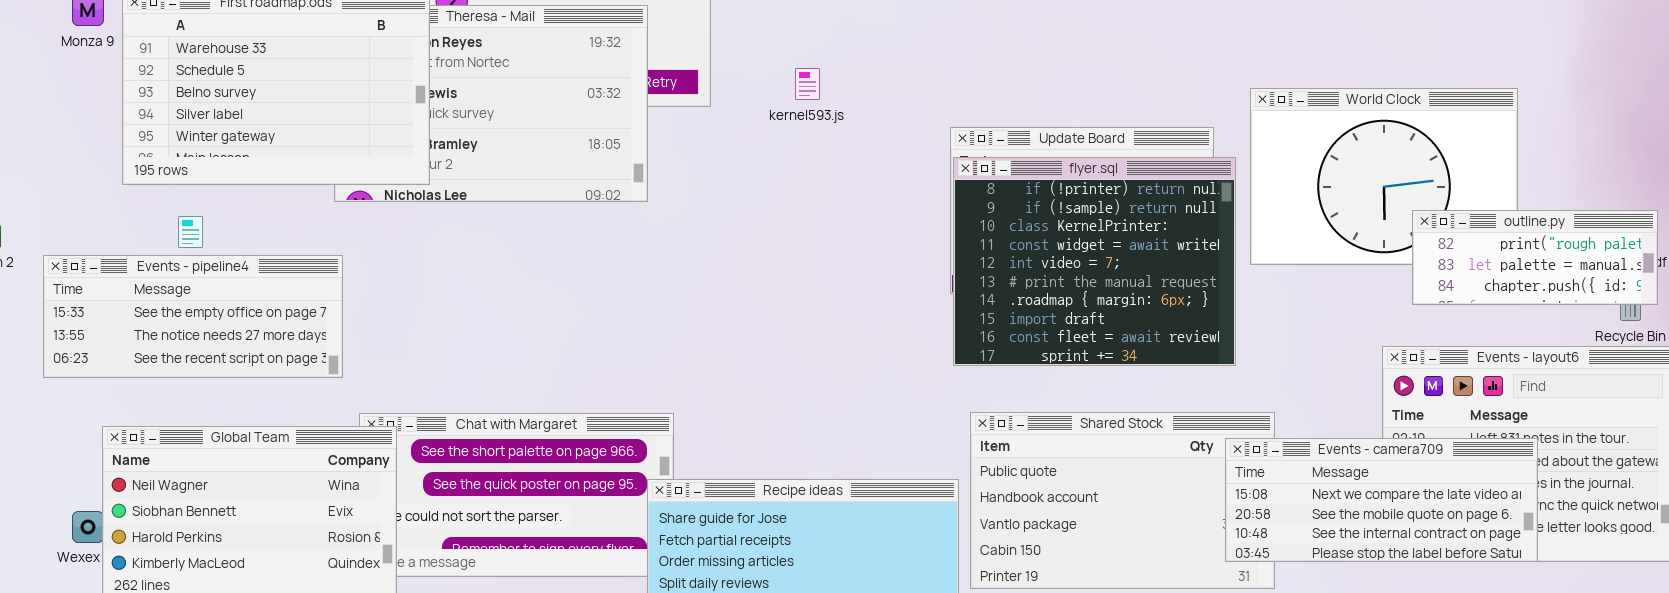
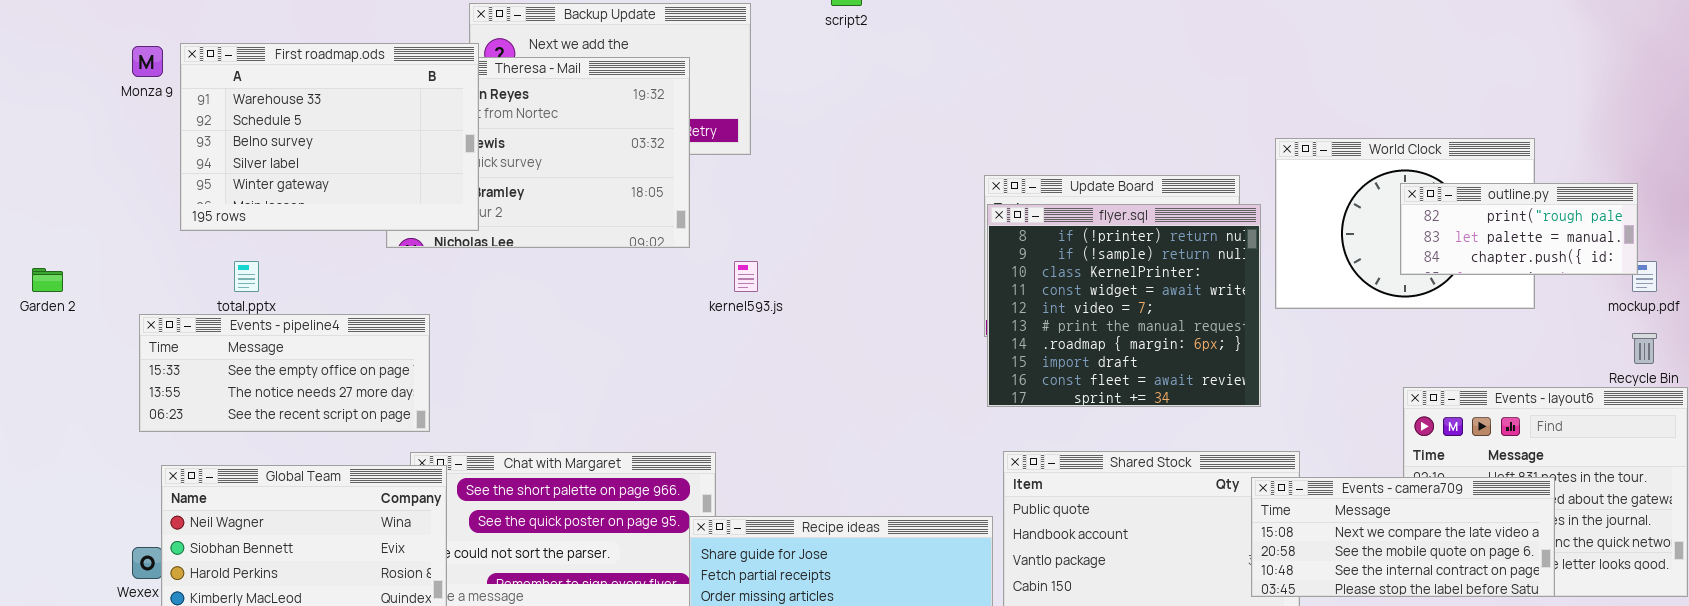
kernel593.js: [795,68,820,100] -> [734,261,758,292], moved
outline.py: [1412,210,1658,305] -> [1400,183,1638,275], moved
Events - pipeline4: [43,255,343,378] -> [139,314,430,432], moved

